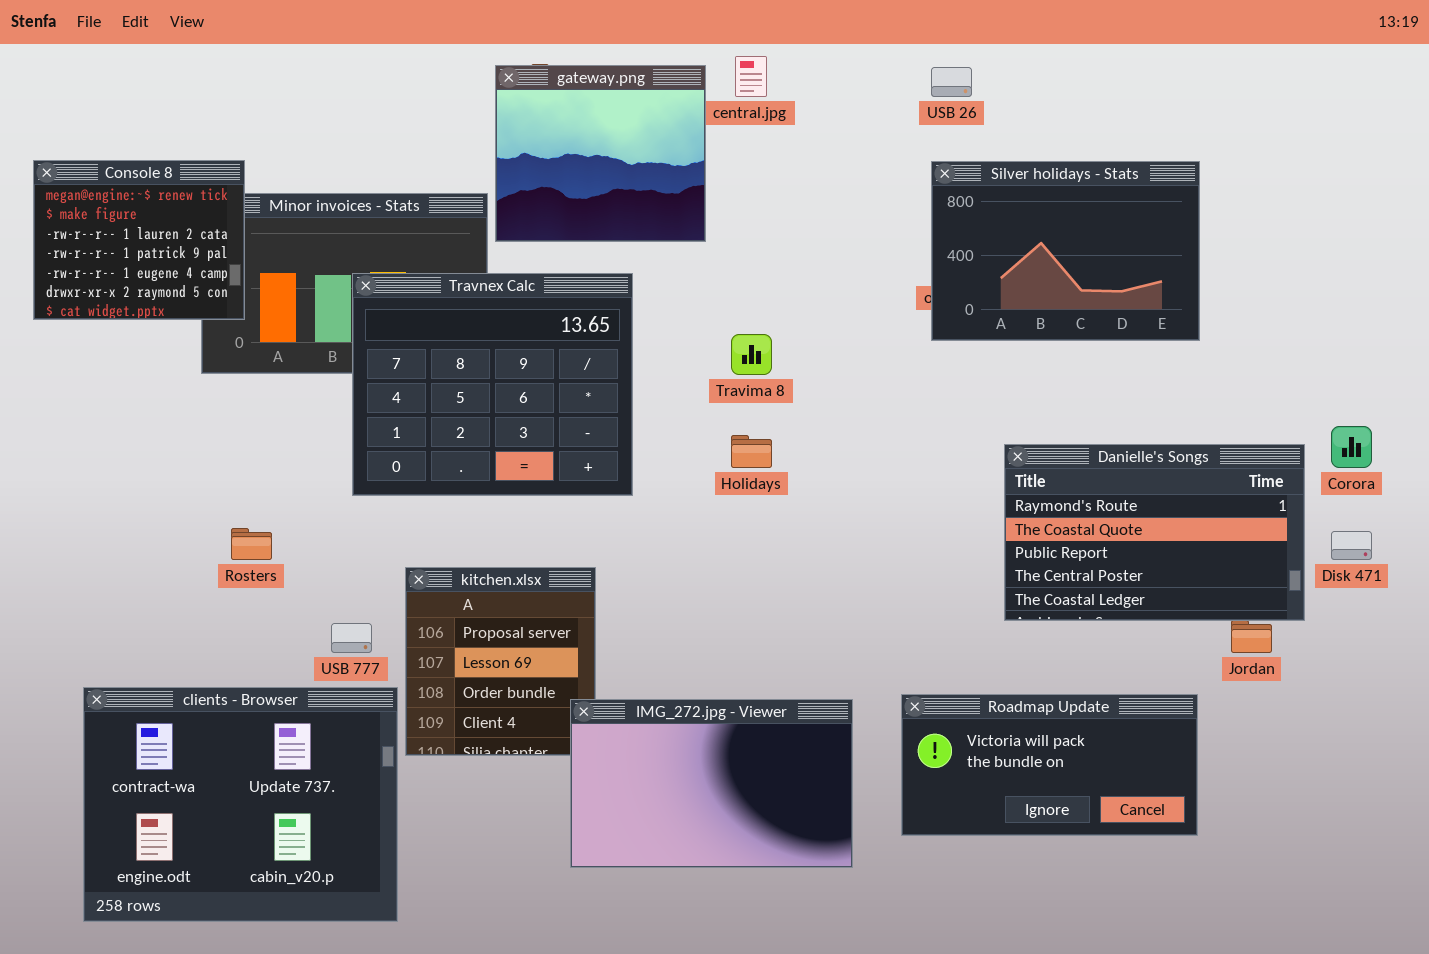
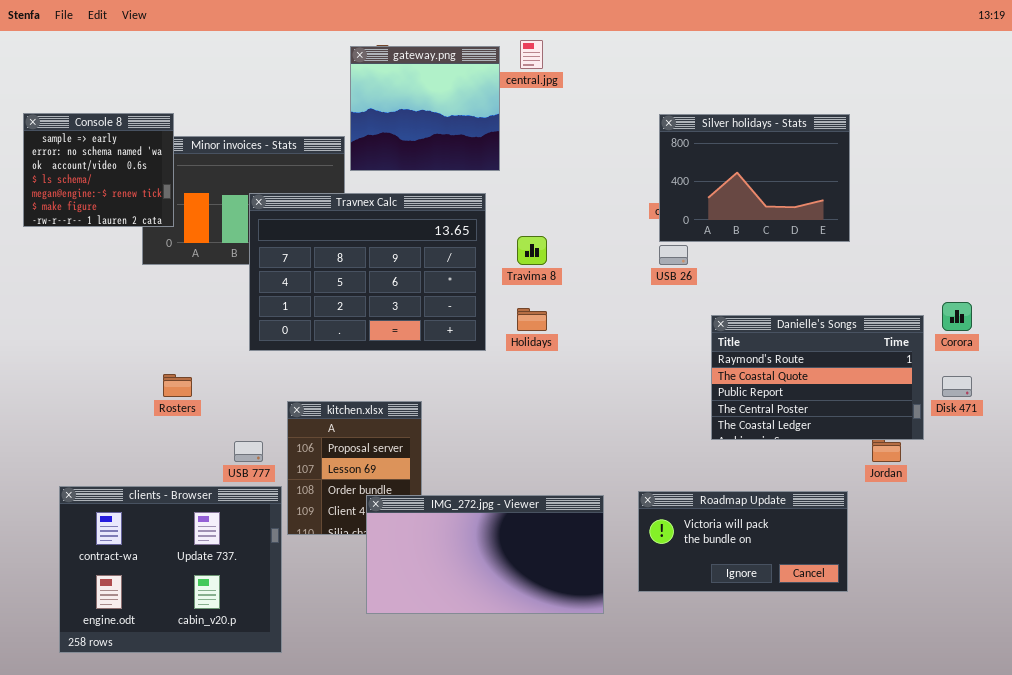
USB 26: [931,67,972,97] -> [659,245,688,265], moved
Console 8: [33,160,245,320] -> [23,113,174,227], scrolled up 4 rows
Travnex Calc: [352,273,633,496] -> [249,193,486,351], resized
IMG_272.jpg - Viewer: [570,699,853,868] -> [366,495,604,614], resized

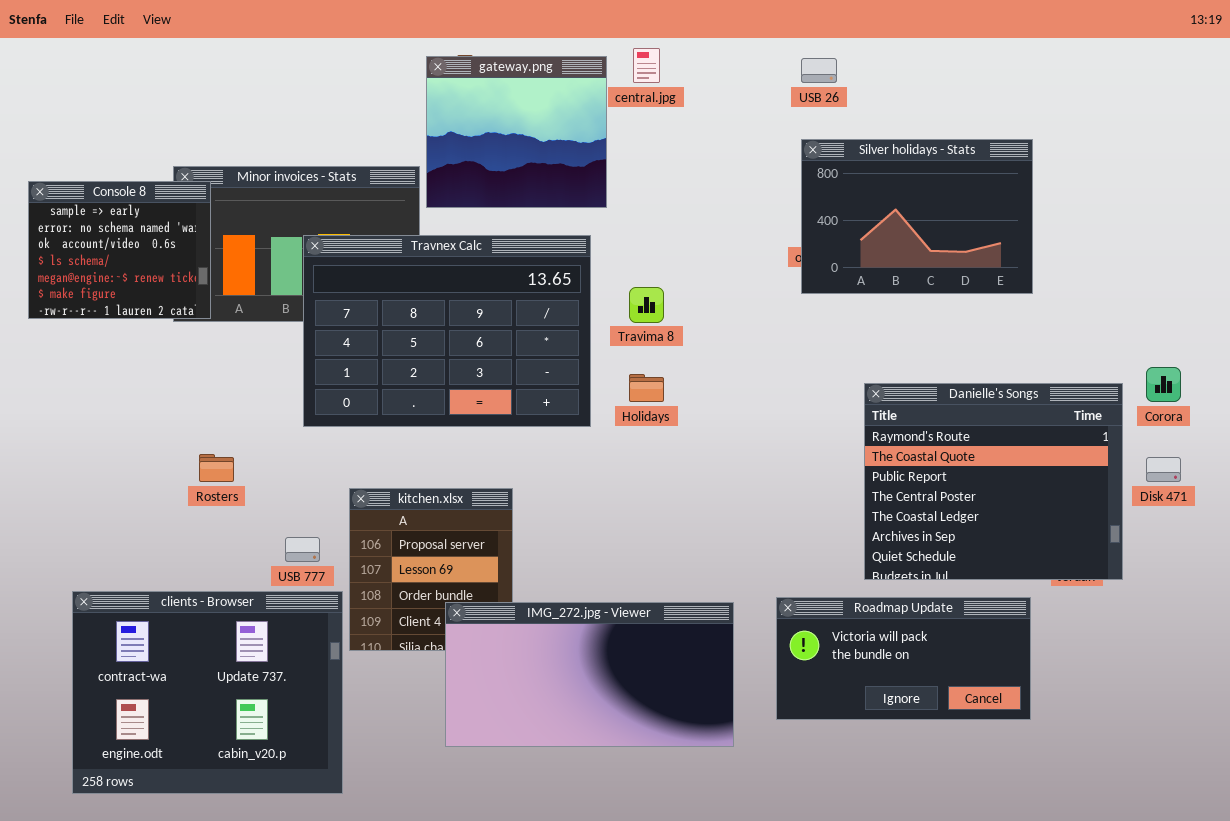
Console 8: [23,113,174,227] -> [28,181,211,319], moved
USB 26: [659,245,688,265] -> [801,58,837,83], moved
Danielle's Songs: [711,315,924,440] -> [864,383,1123,580], resized

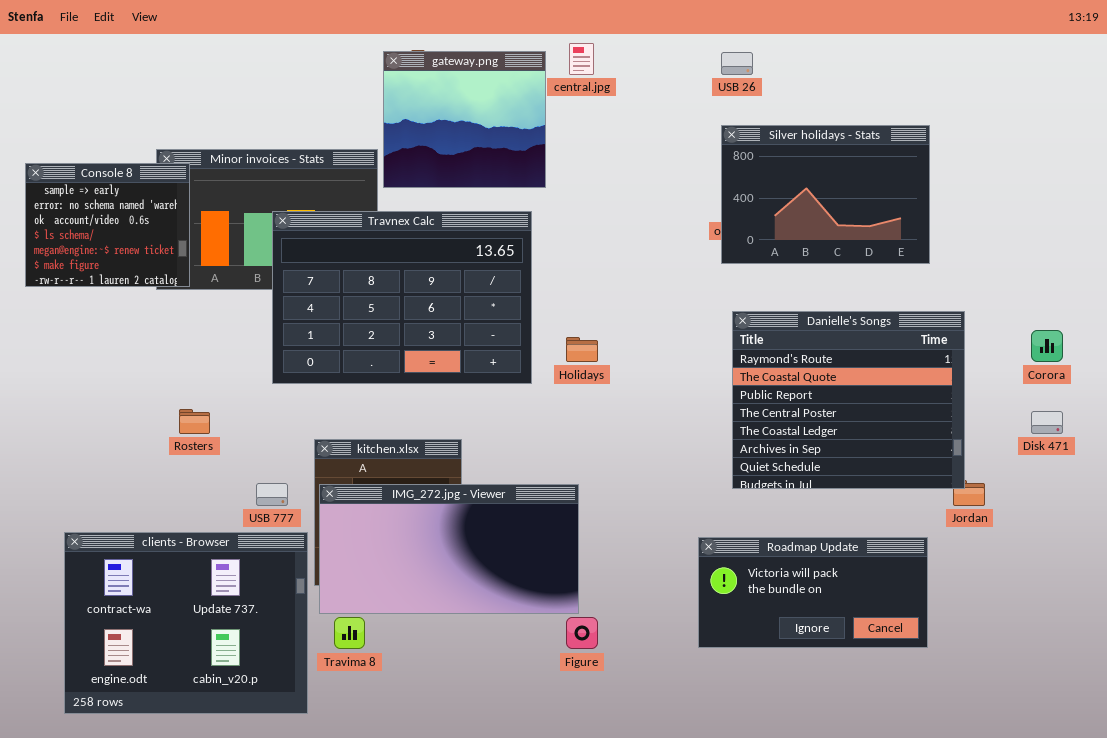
Travima 8: [629,287,664,323] -> [334,617,365,649], moved
Danielle's Songs: [864,383,1123,580] -> [732,311,965,489], moved
IMG_272.jpg - Viewer: [445,602,734,747] -> [319,484,579,614], moved

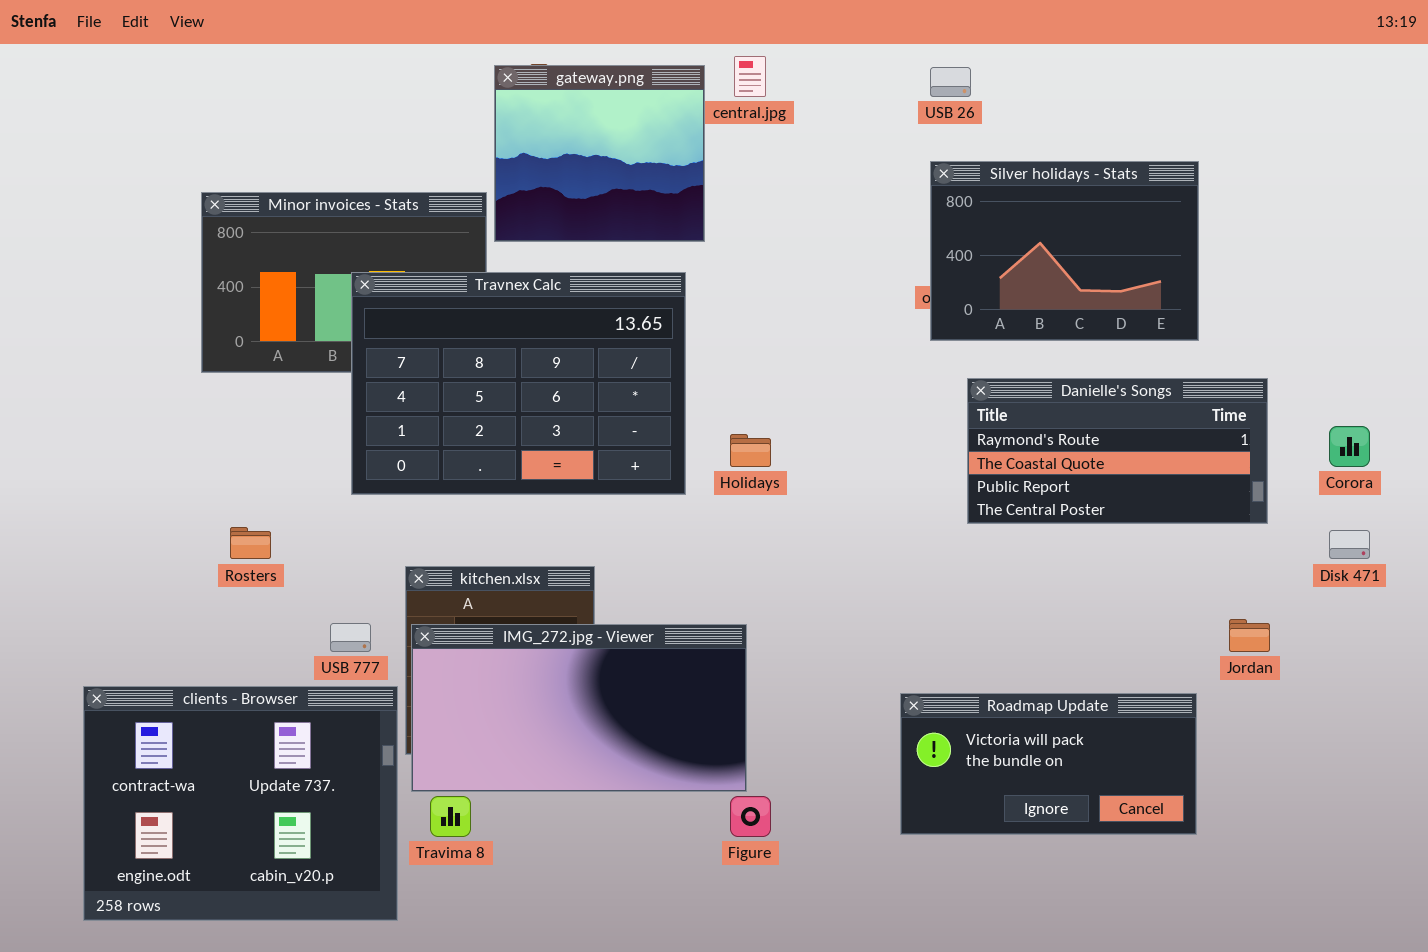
Console 8: [25,163,190,287] -> none, closed
Danielle's Songs: [732,311,965,489] -> [967,378,1268,524], moved, resized

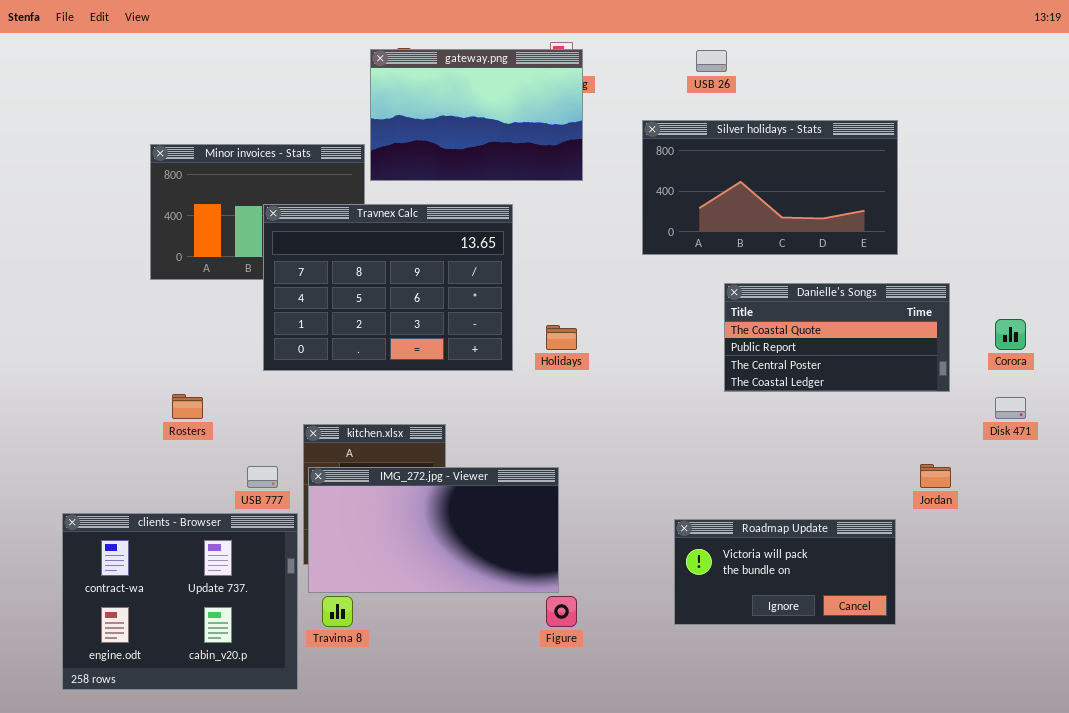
gateway.png: [494,65,705,242] -> [370,49,583,181], resized
Silver holidays - Stats: [930,161,1199,341] -> [642,120,898,255], resized
Danielle's Songs: [967,378,1268,524] -> [724,283,950,392], scrolled down 1 row

